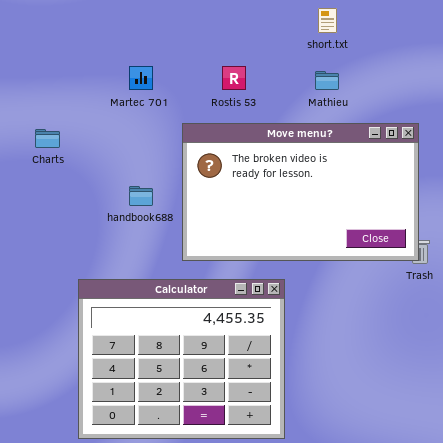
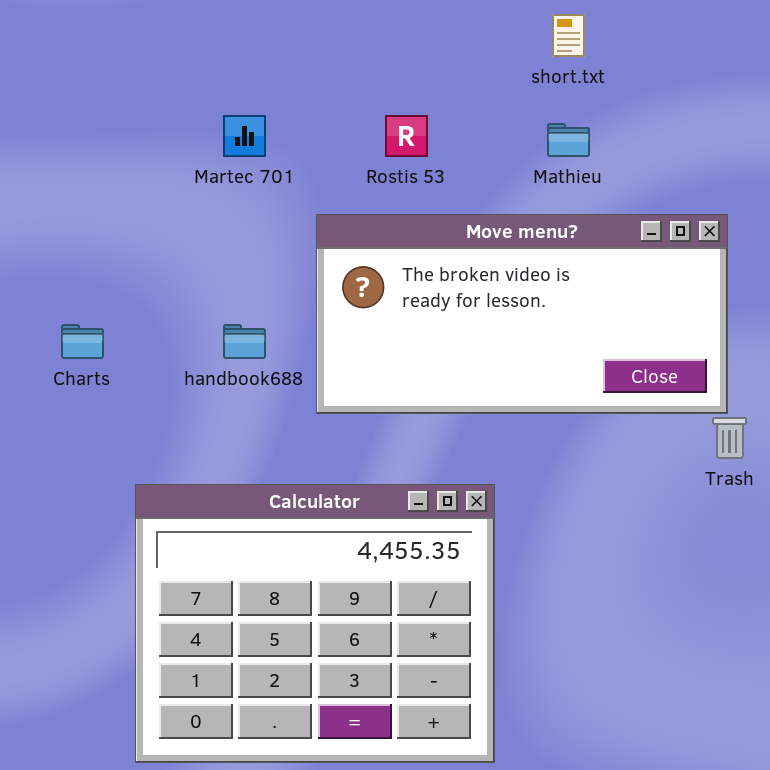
Move menu?: [182,123,419,261] -> [316,214,728,414], resized
Charts: [35,129,60,148] -> [61,324,104,359], moved

